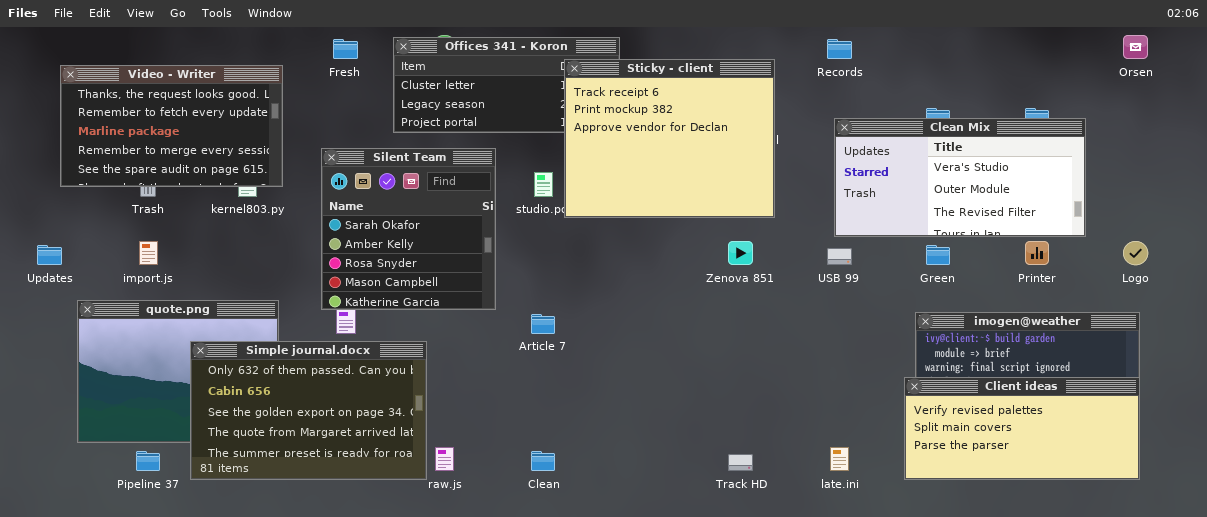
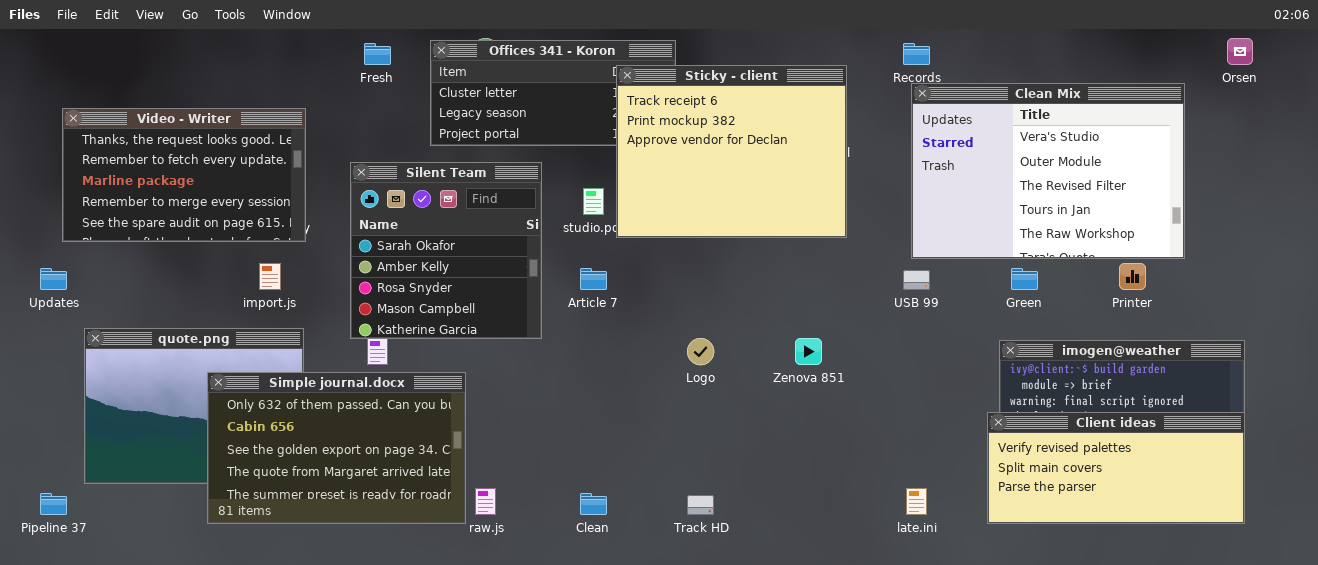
Video - Writer: [60,65,283,187] -> [62,108,306,242], moved
Clean Mix: [834,118,1086,237] -> [911,83,1185,259], resized
import.js: [139,241,158,265] -> [259,263,281,290], moved
Zenova 851: [728,241,753,265] -> [795,338,822,365], moved
Logo: [1123,241,1148,265] -> [687,338,714,365], moved
Article 7: [531,314,555,334] -> [580,268,607,290], moved
Pipeline 37: [136,451,160,471] -> [40,493,67,515], moved
Track HD: [728,454,753,471] -> [687,495,714,515], moved

